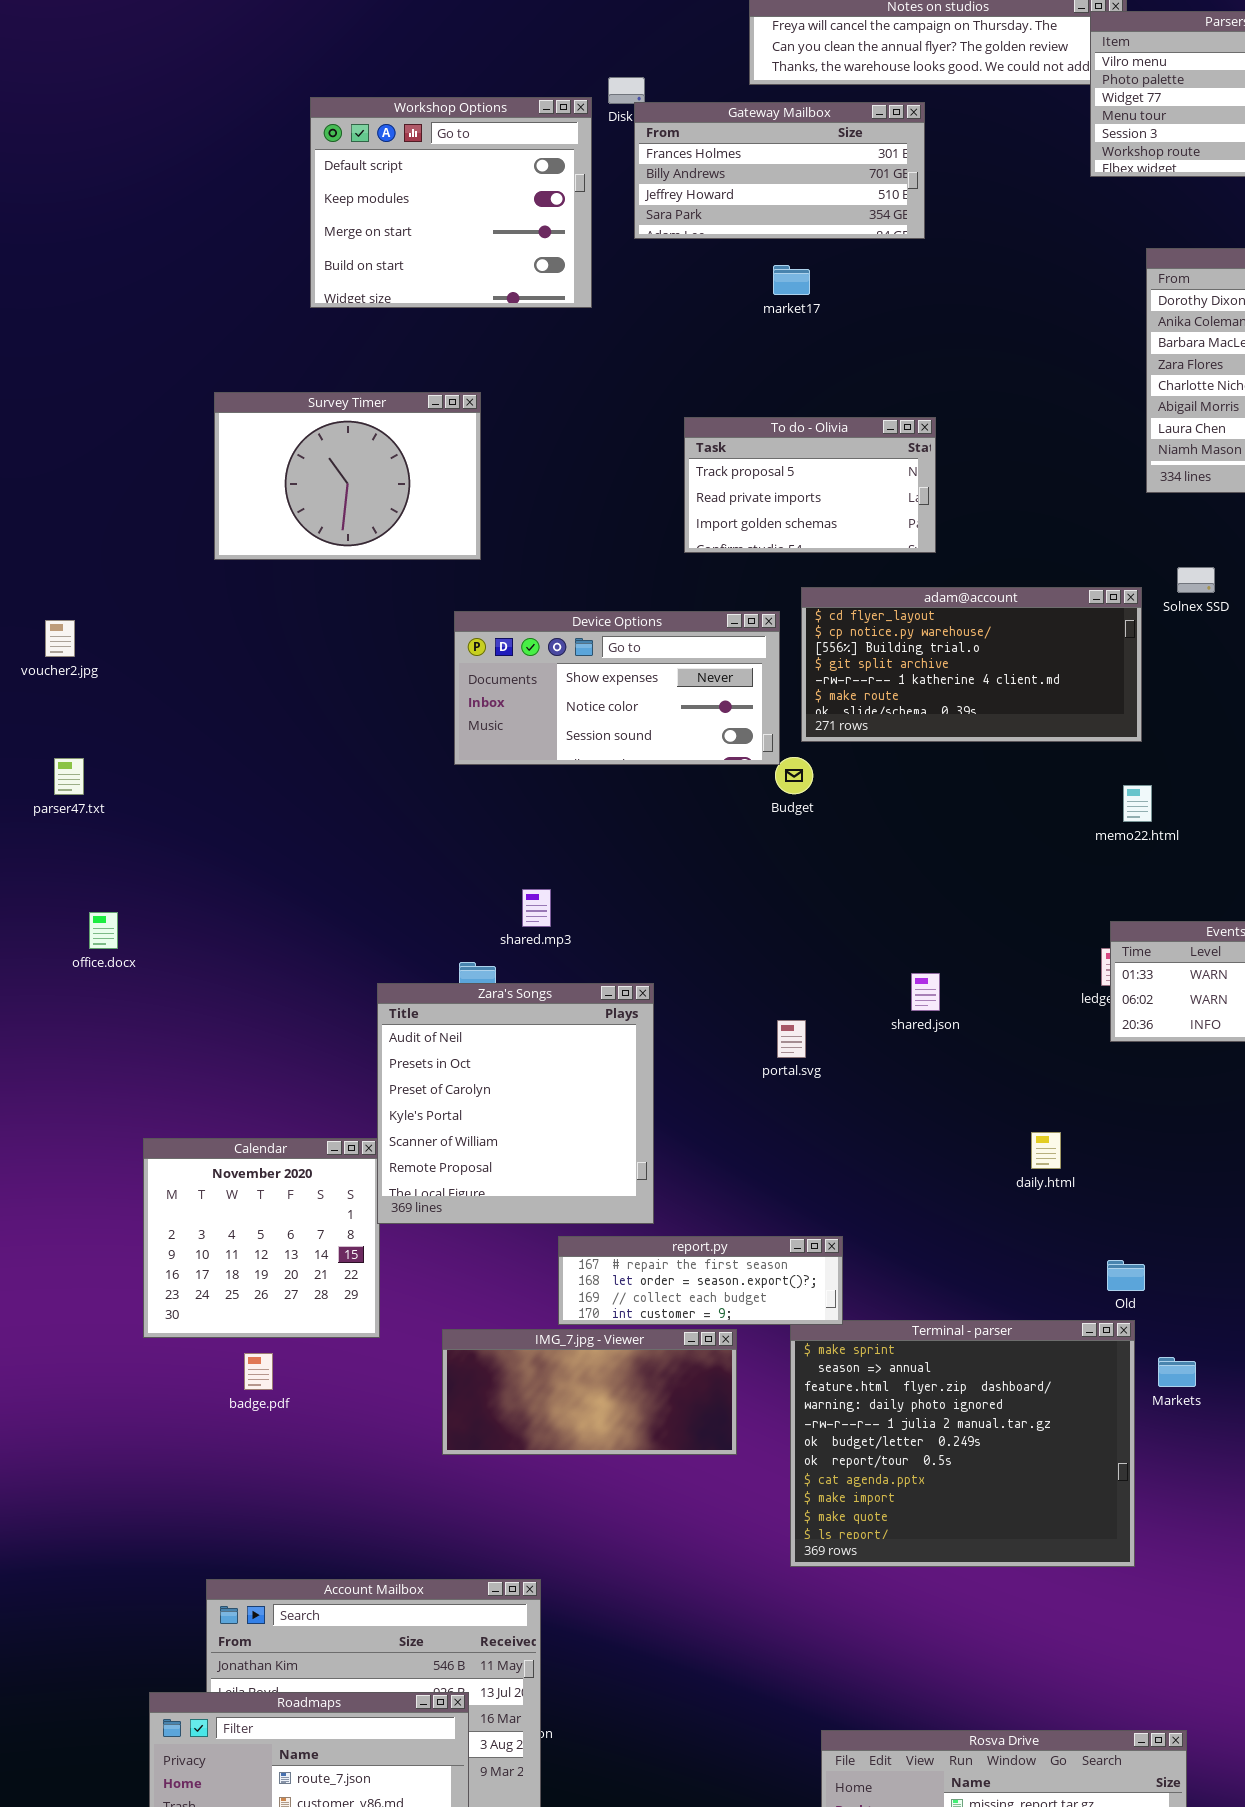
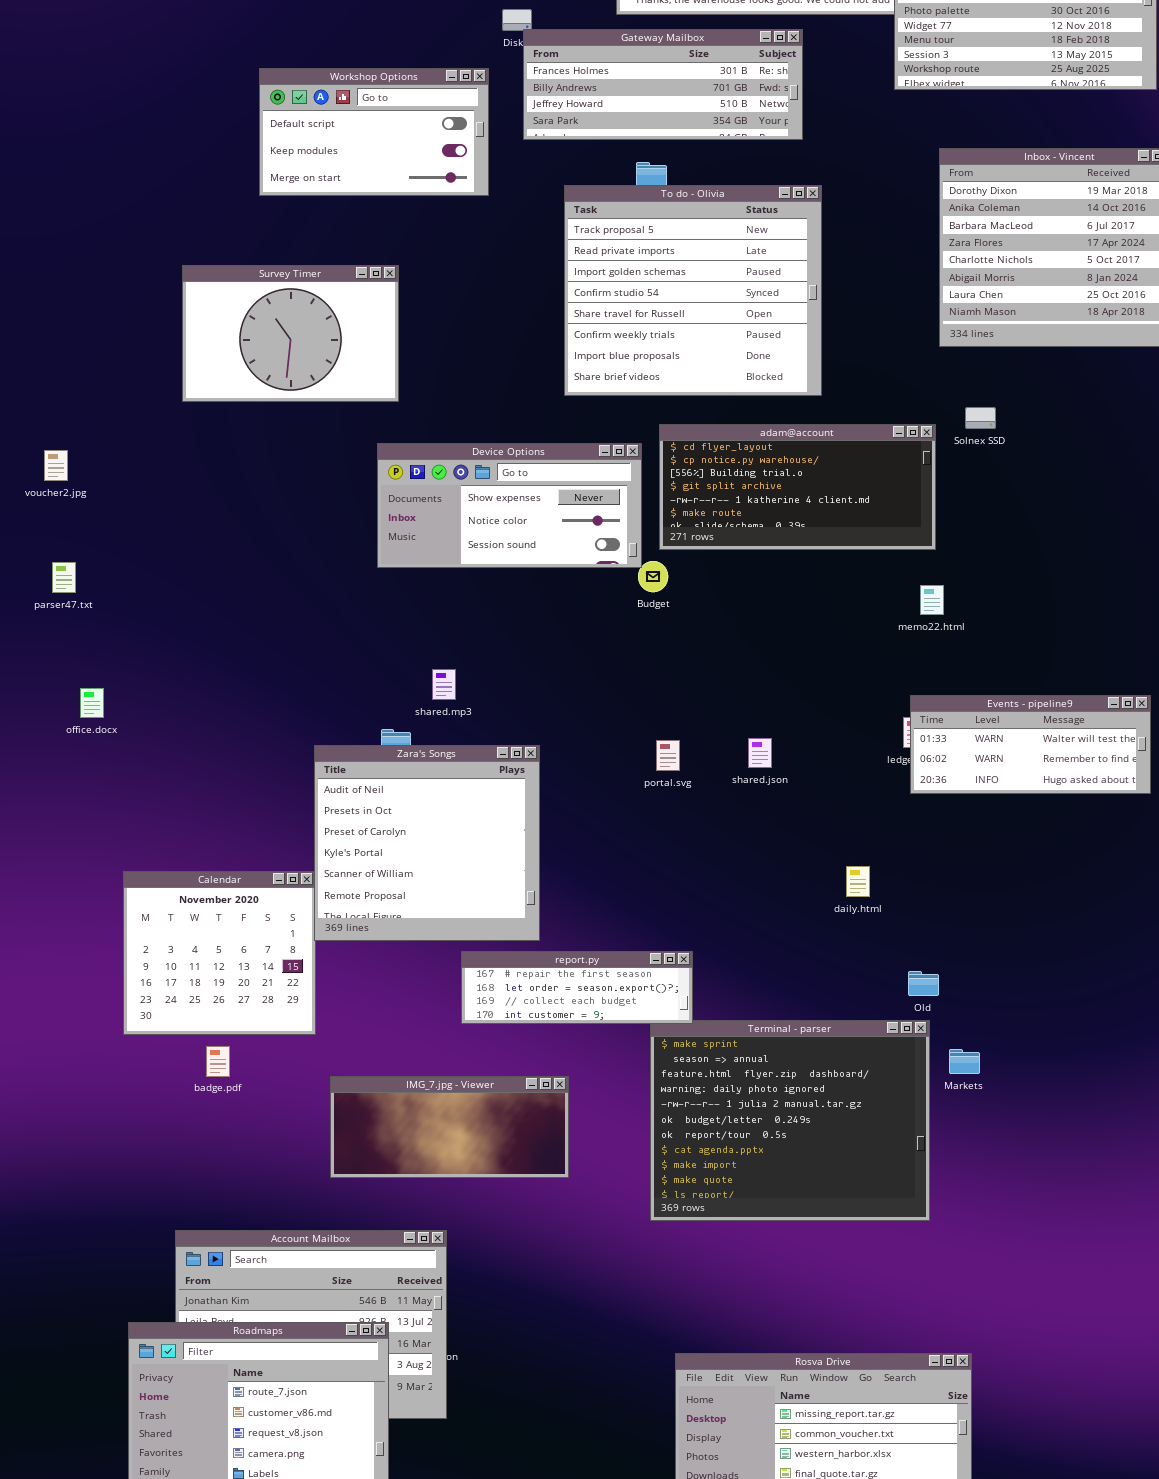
Workshop Options: [310,97,592,308] -> [259,68,489,196], resized
Gateway Mailbox: [634,102,925,239] -> [523,29,803,140], resized
To do - Olivia: [684,417,936,553] -> [564,185,822,396], resized
portal.svg: [777,1020,806,1058] -> [656,740,680,771], moved
IMG_7.jpg - Viewer: [442,1329,737,1455] -> [330,1076,569,1178], moved

